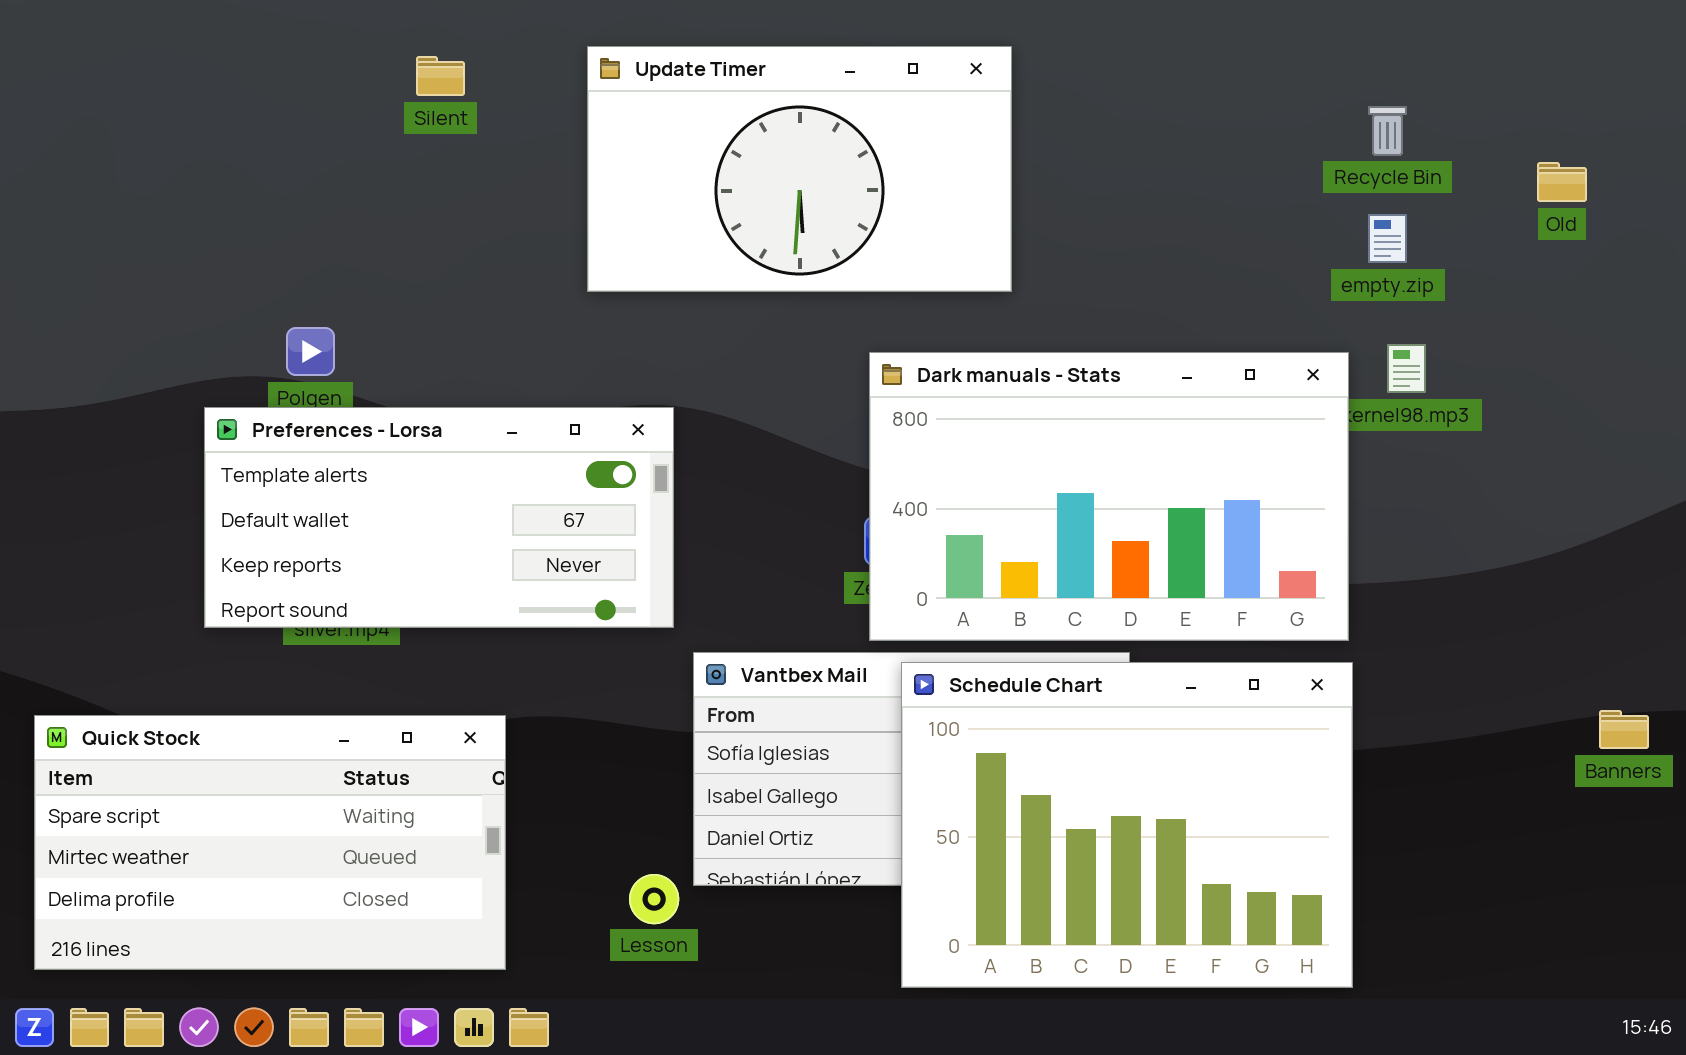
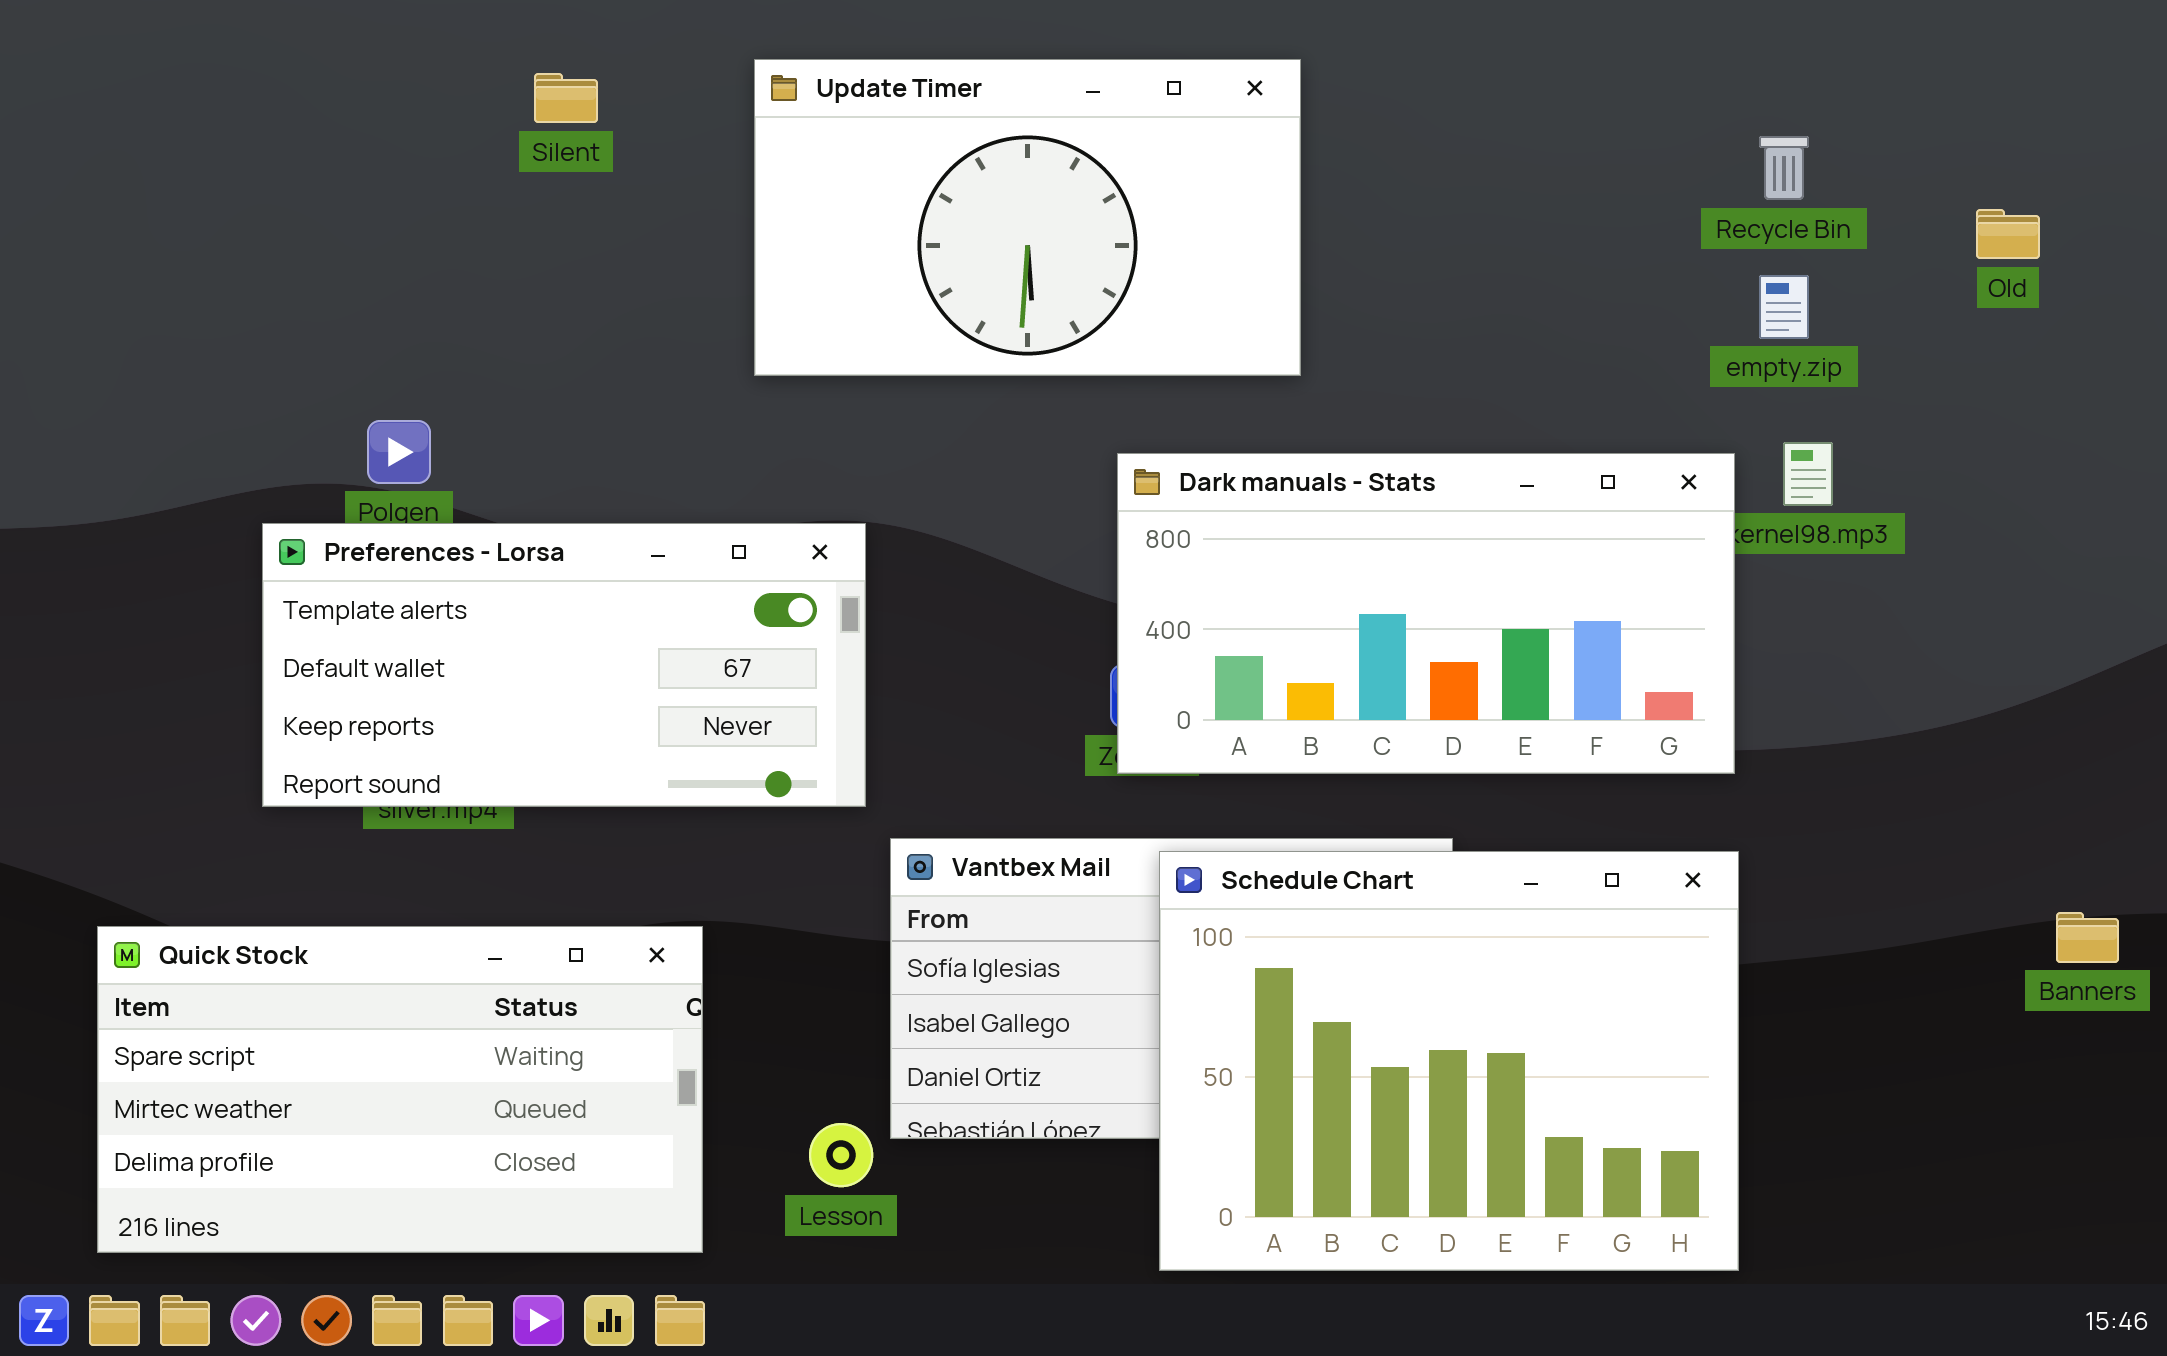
Dark manuals - Stats: [869,352,1349,641] -> [1117,453,1735,774], resized
Quick Stock: [34,715,506,970] -> [97,926,703,1253], moved

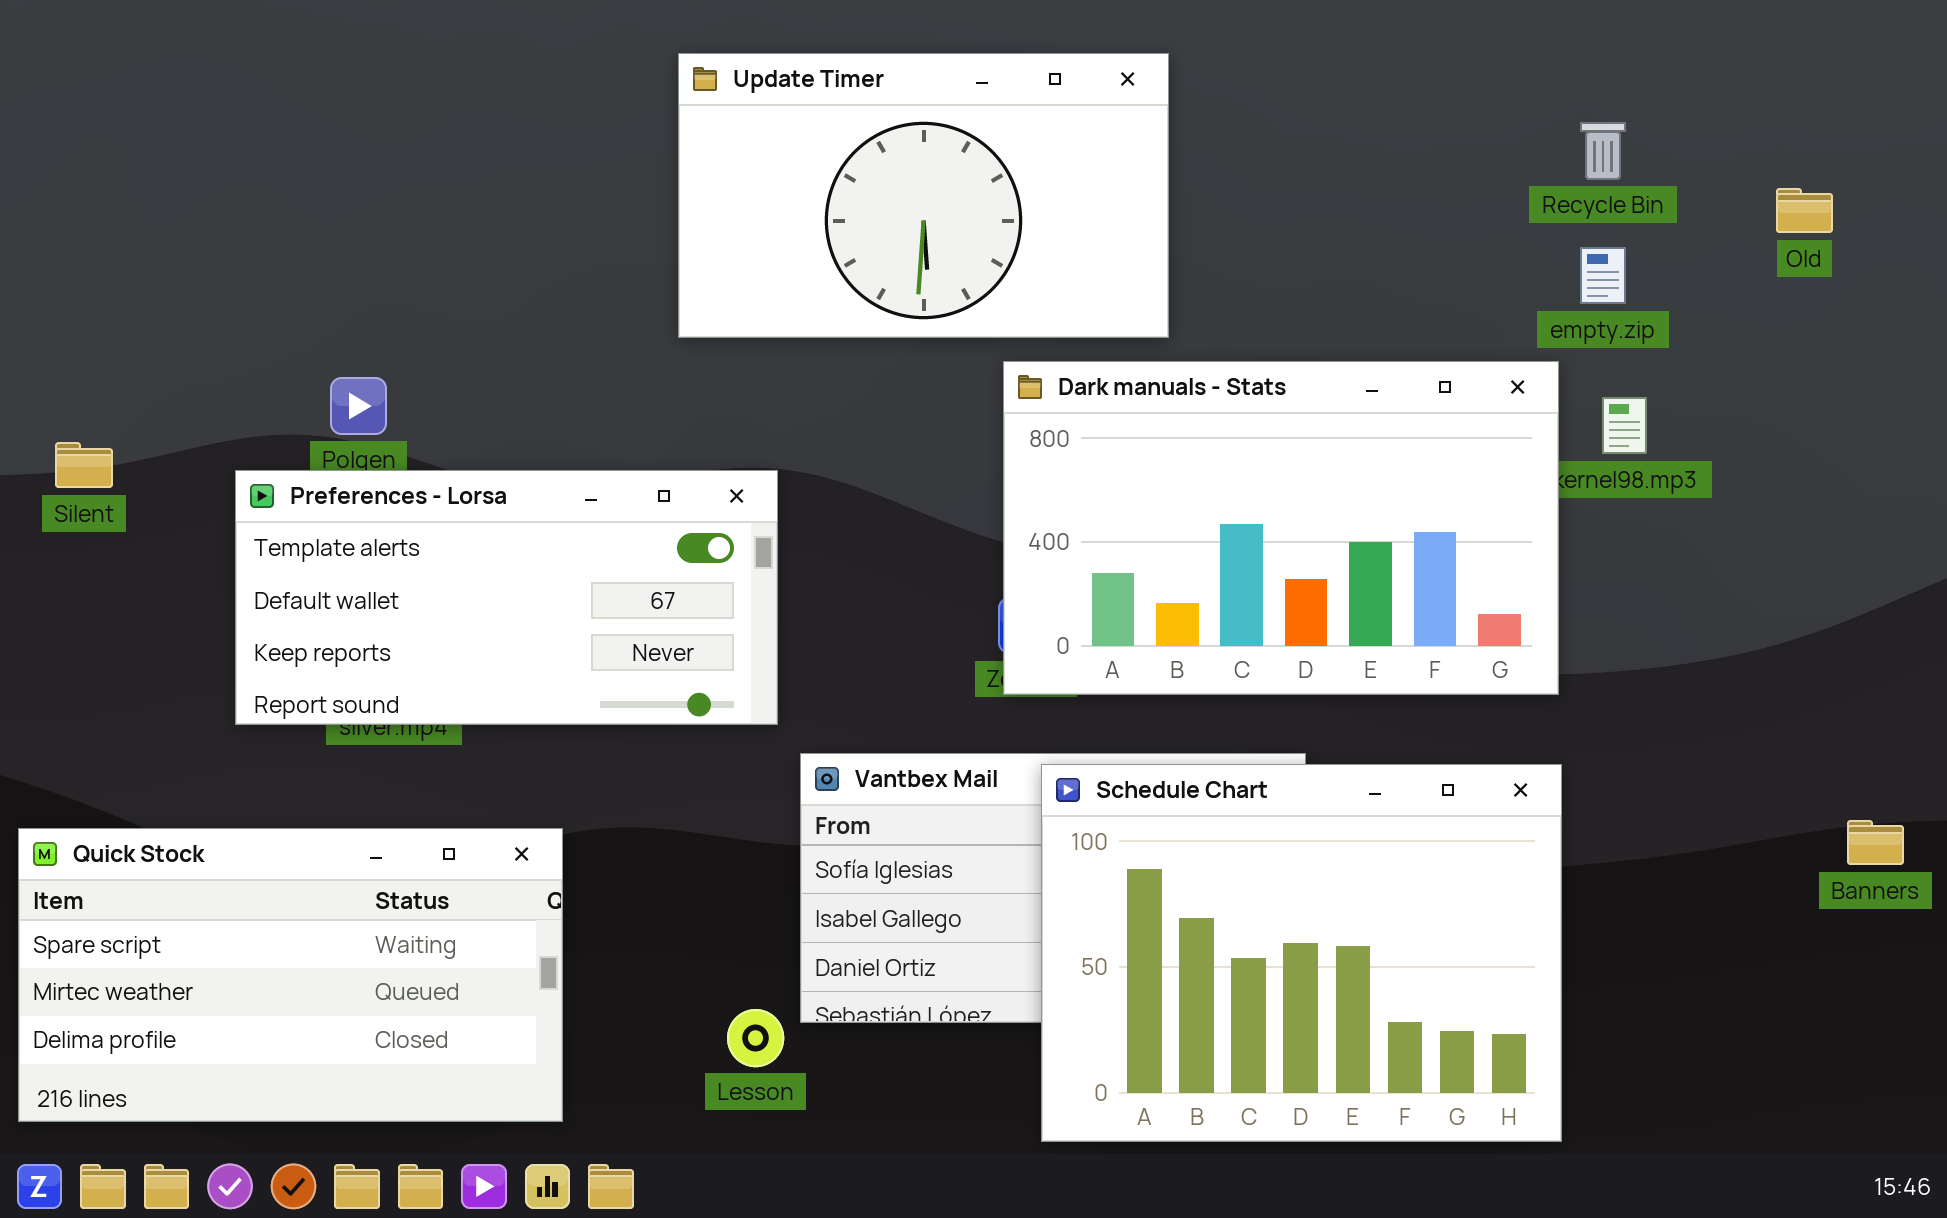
Silent: [534,73,598,123] -> [55,442,113,488], moved
Dark manuals - Stats: [1117,453,1735,774] -> [1003,361,1559,695], resized
Quick Stock: [97,926,703,1253] -> [18,828,563,1122], moved

